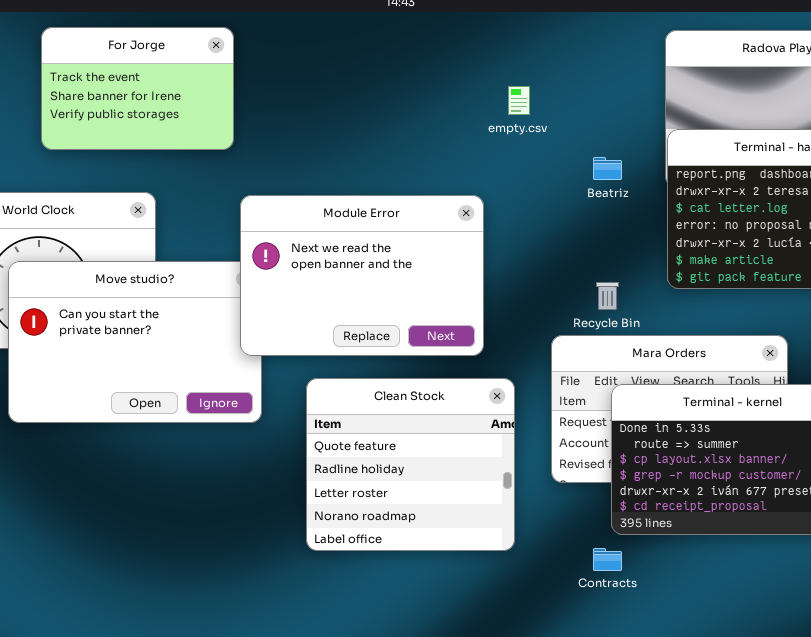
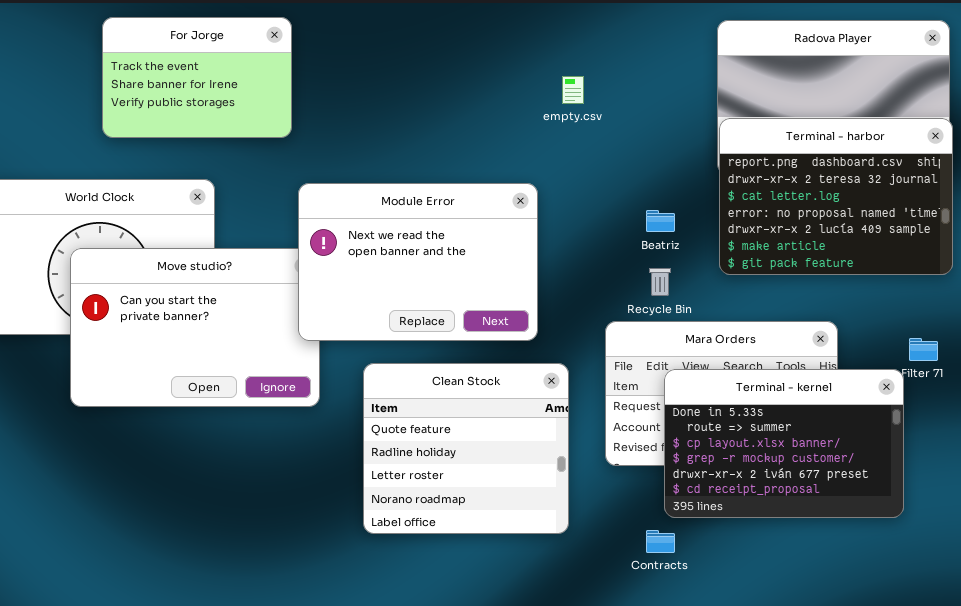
Beatriz: [593,157,622,180] -> [646,210,675,232], moved

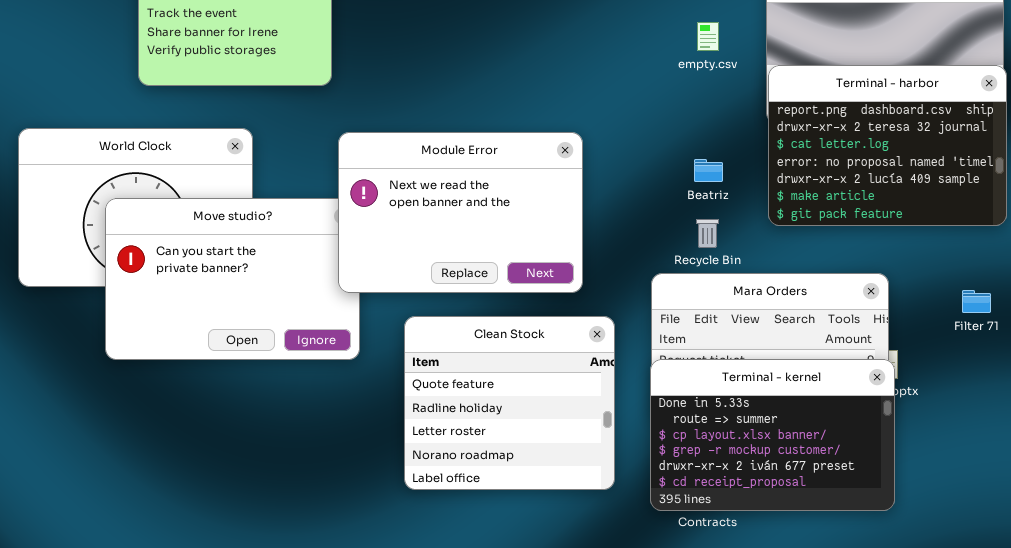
empty.csv: [562,76,584,104] -> [697,22,719,51], moved
Terminal - kernel: [664,369,904,518] -> [650,359,895,511], moved

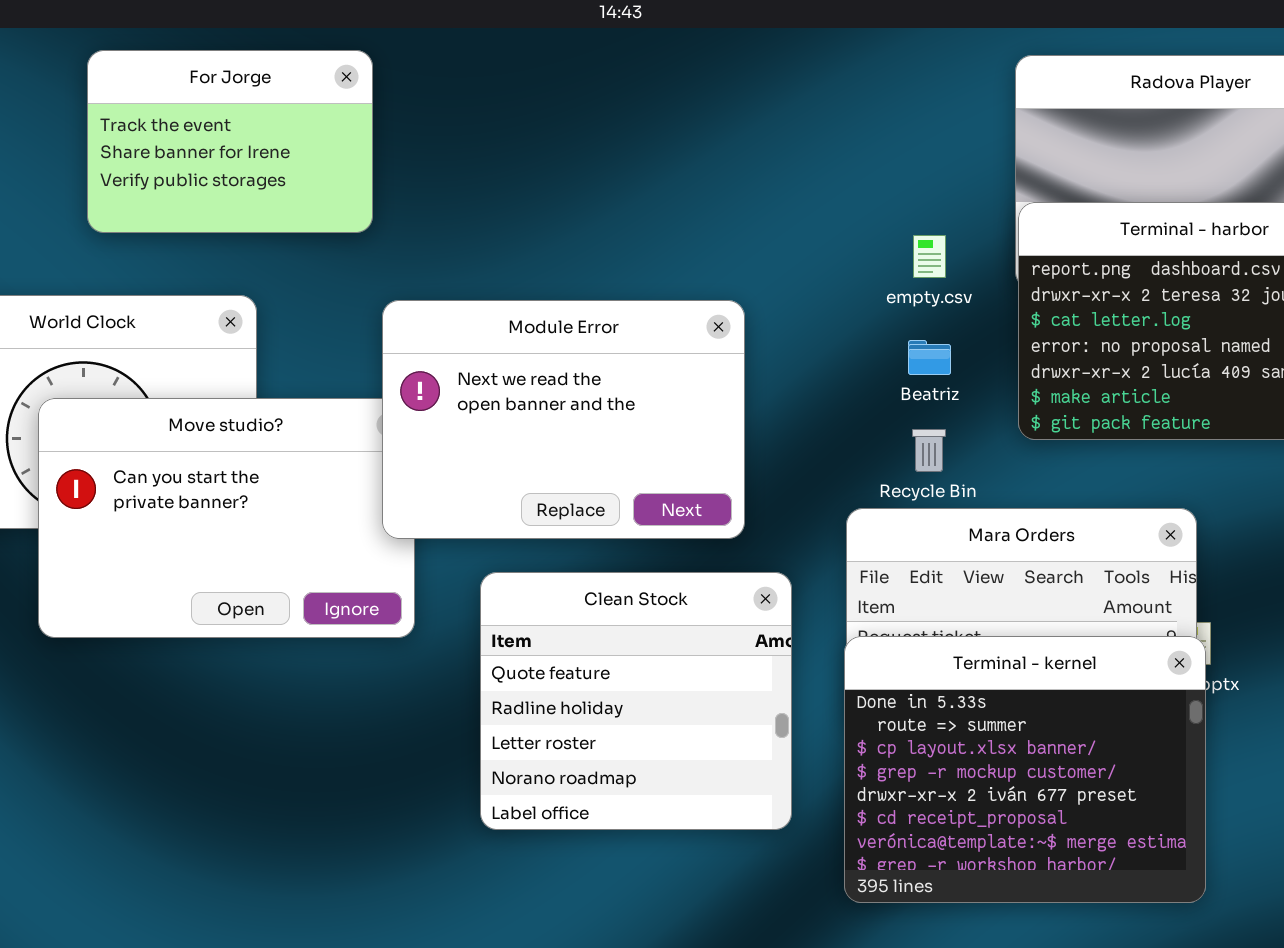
empty.csv: [697,22,719,51] -> [913,235,946,278], moved
Terminal - kernel: [650,359,895,511] -> [844,636,1206,903], resized

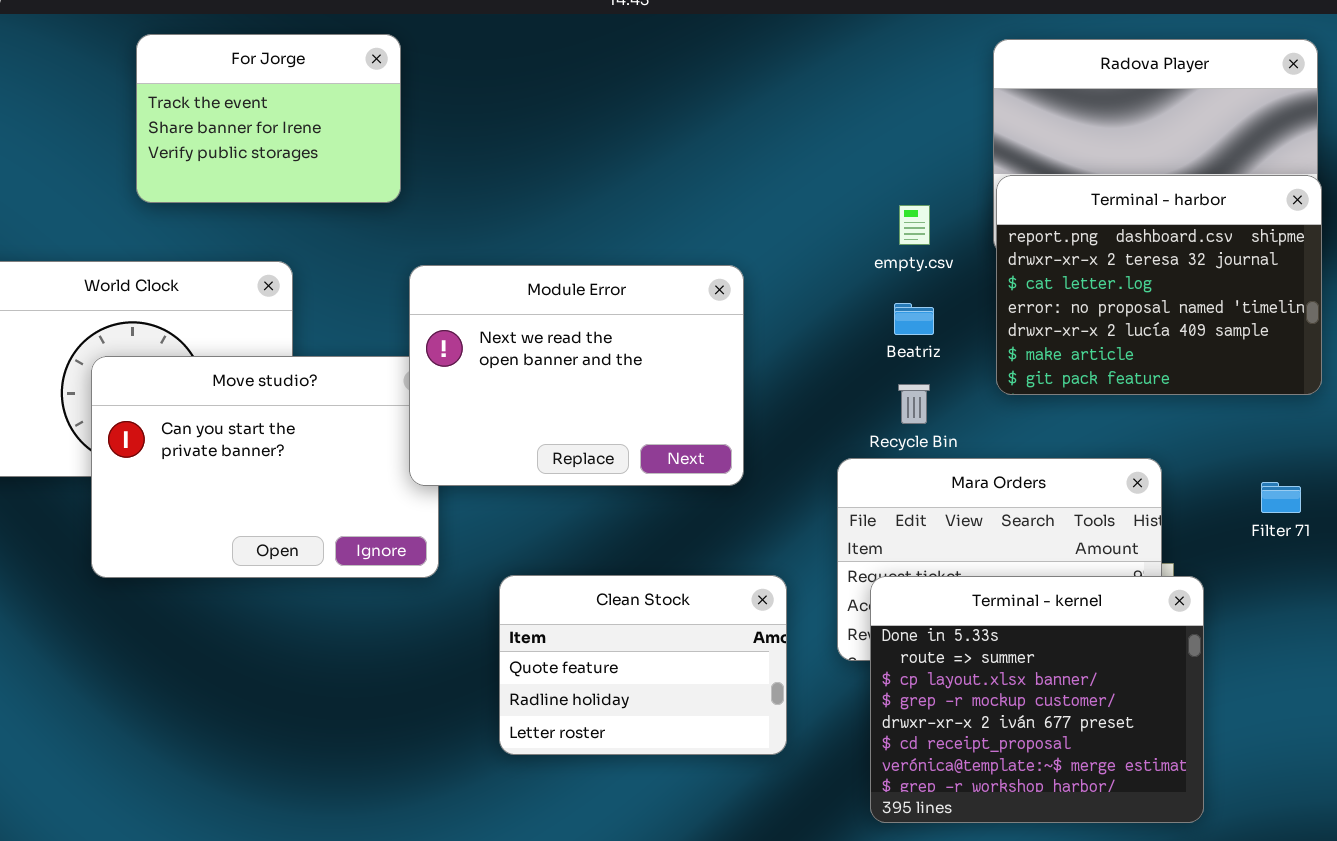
Clean Stock: [480,572,792,830] -> [499,575,787,755], resized
Terminal - kernel: [844,636,1206,903] -> [870,576,1204,823], moved

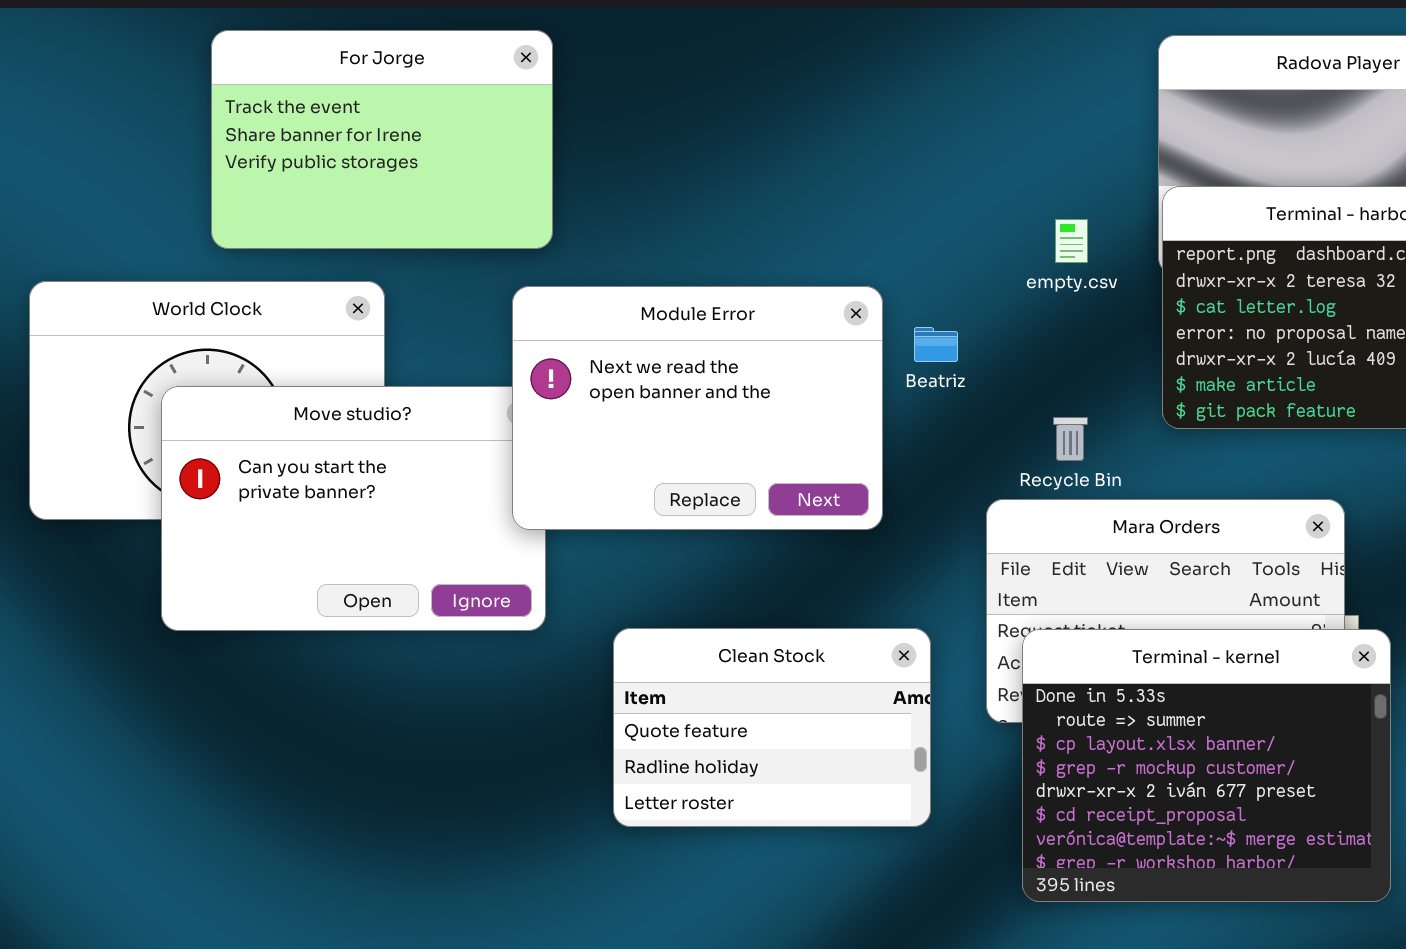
For Jorge: [136,34,401,203] -> [211,30,553,249], resized
Beatriz: [894,303,934,335] -> [914,327,958,362], moved

